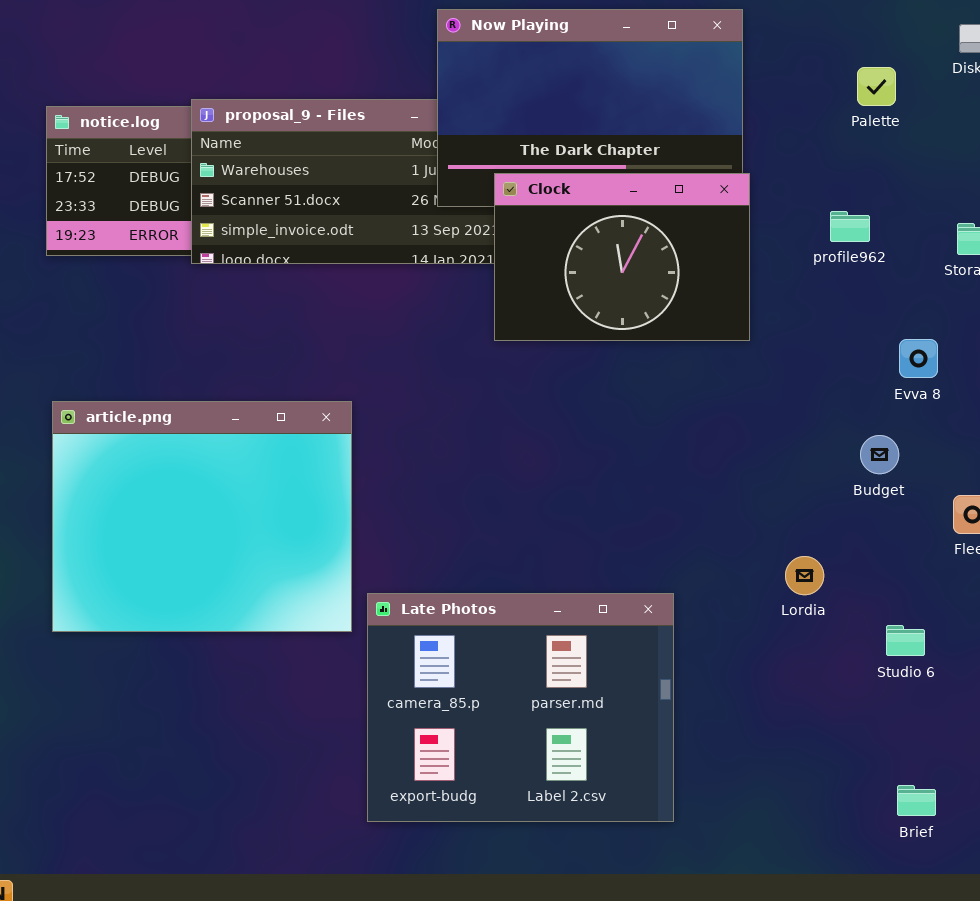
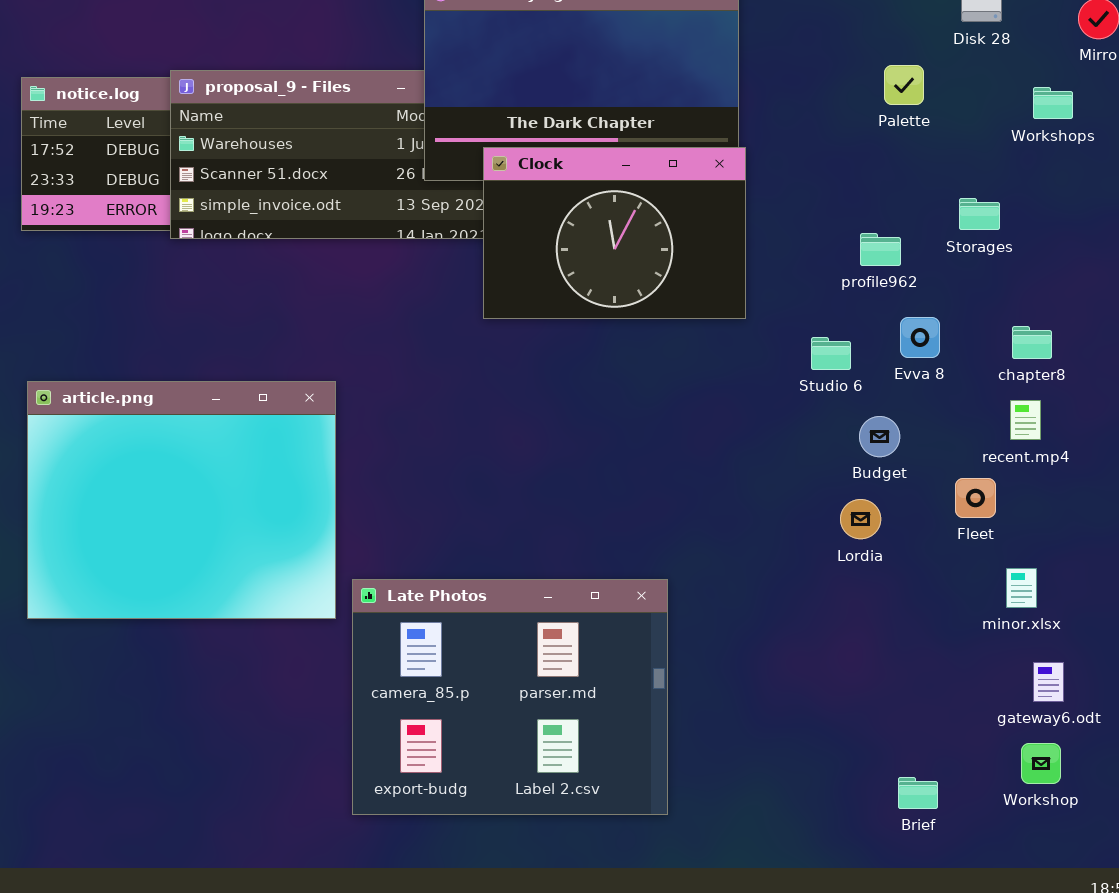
Palette: [857,67,896,106] -> [884,65,924,105], moved
profile962: [830,211,870,242] -> [860,233,901,266], moved
Lordia: [785,556,824,595] -> [840,499,881,539], moved
Studio 6: [886,625,925,656] -> [811,337,851,370], moved

